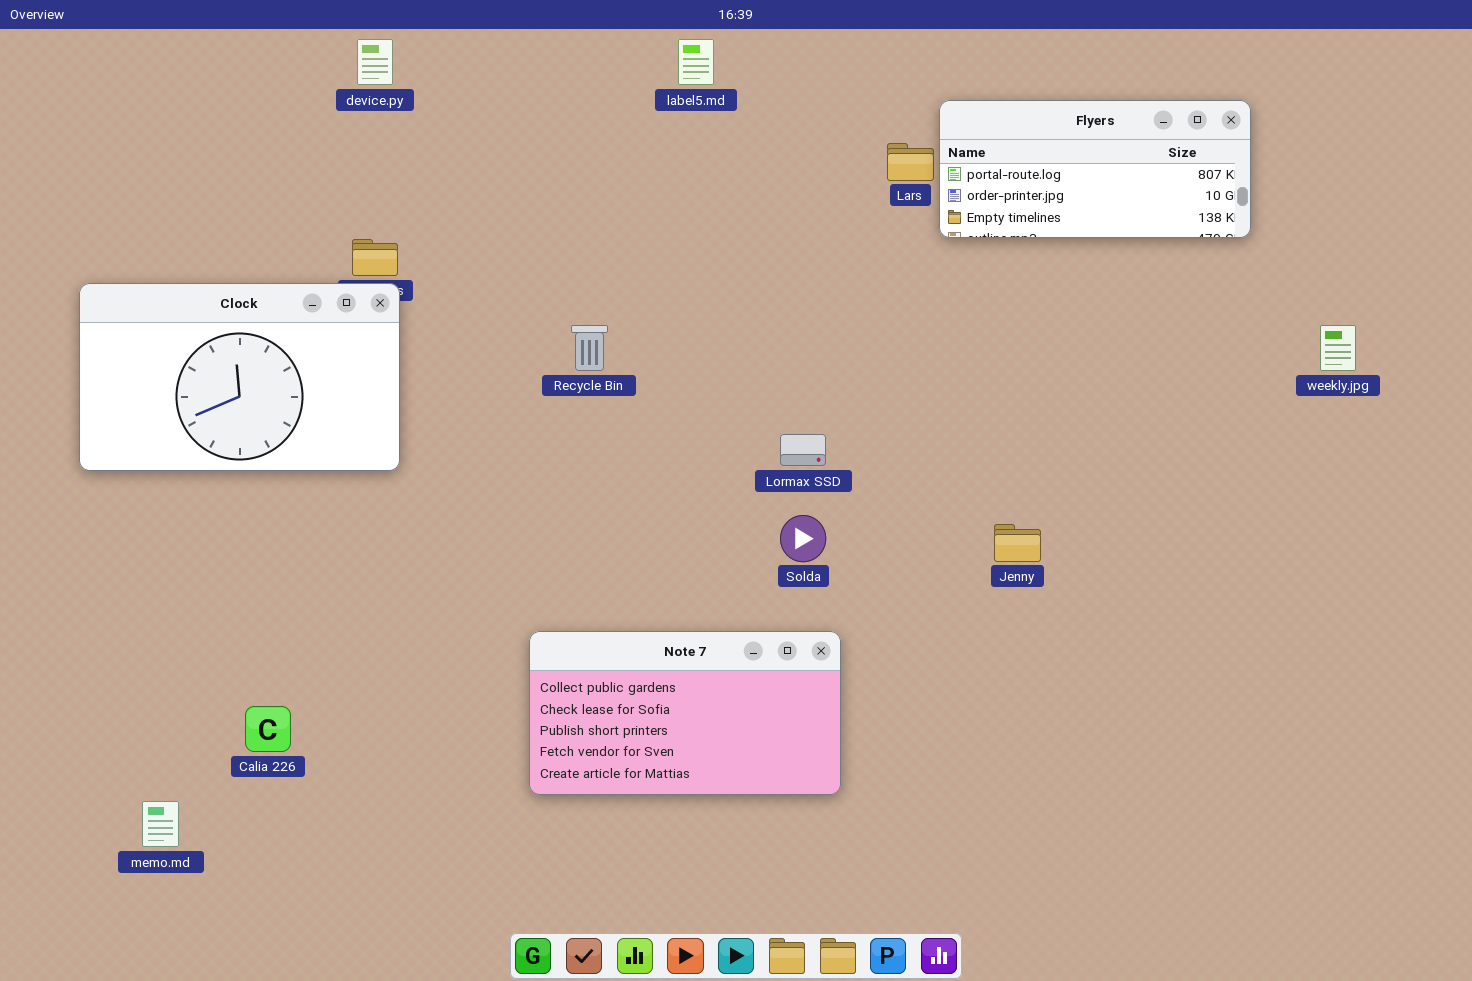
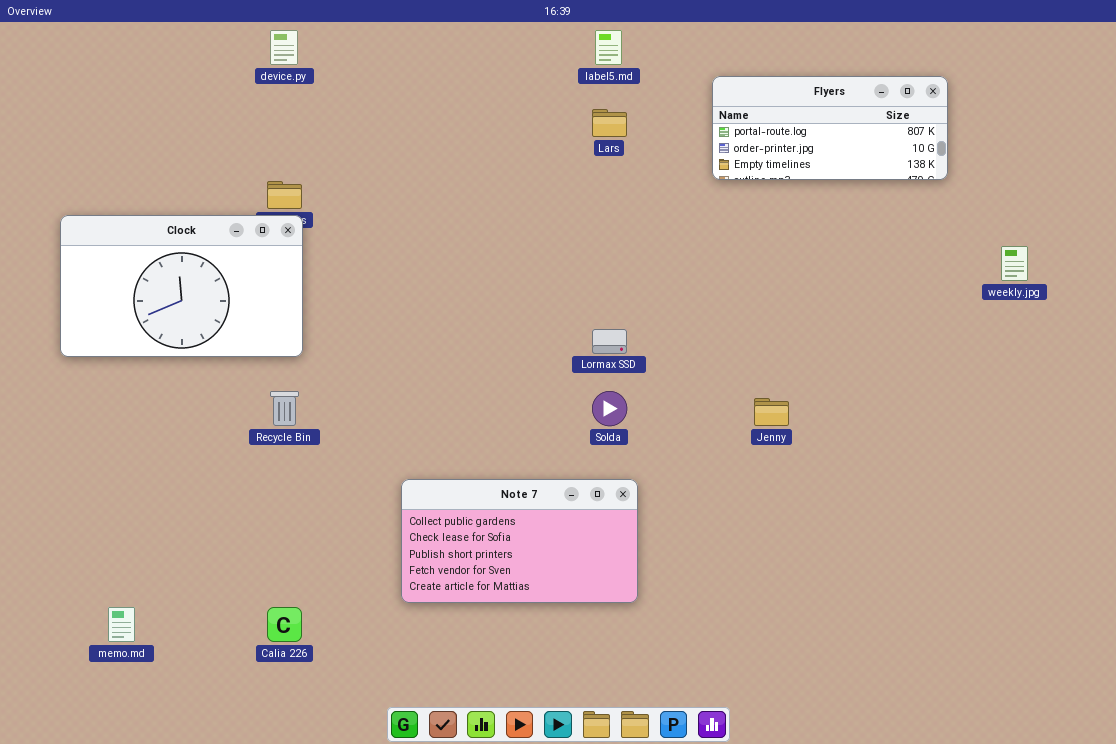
label5.md: [678,39,714,85] -> [595,30,622,65], moved
Lars: [887,143,934,181] -> [592,109,627,137], moved
Recycle Bin: [571,325,608,371] -> [270,391,299,426], moved
Calia 226: [245,706,291,752] -> [267,607,302,642], moved

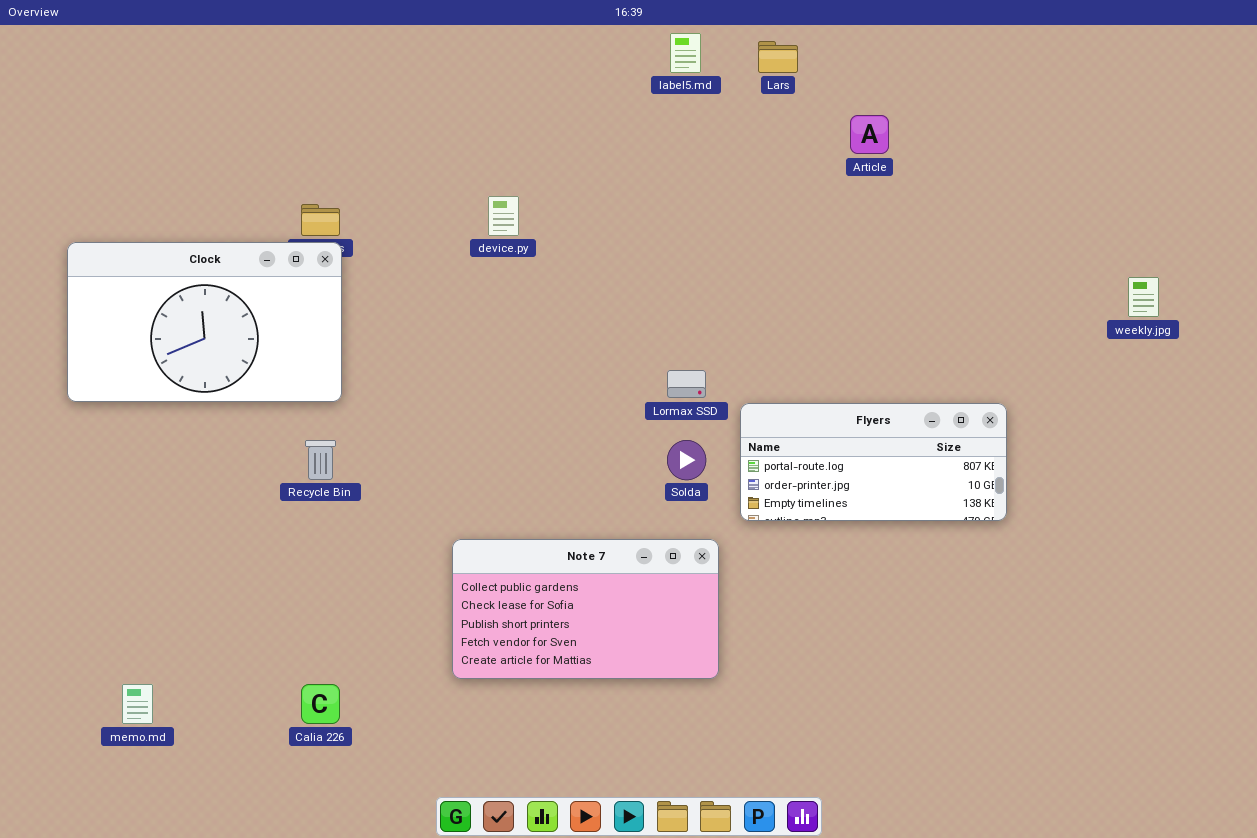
device.py: [270,30,298,65] -> [488,196,519,236], moved
Flyers: [712,76,948,180] -> [740,403,1007,521], moved
Lars: [592,109,627,137] -> [758,41,798,73], moved

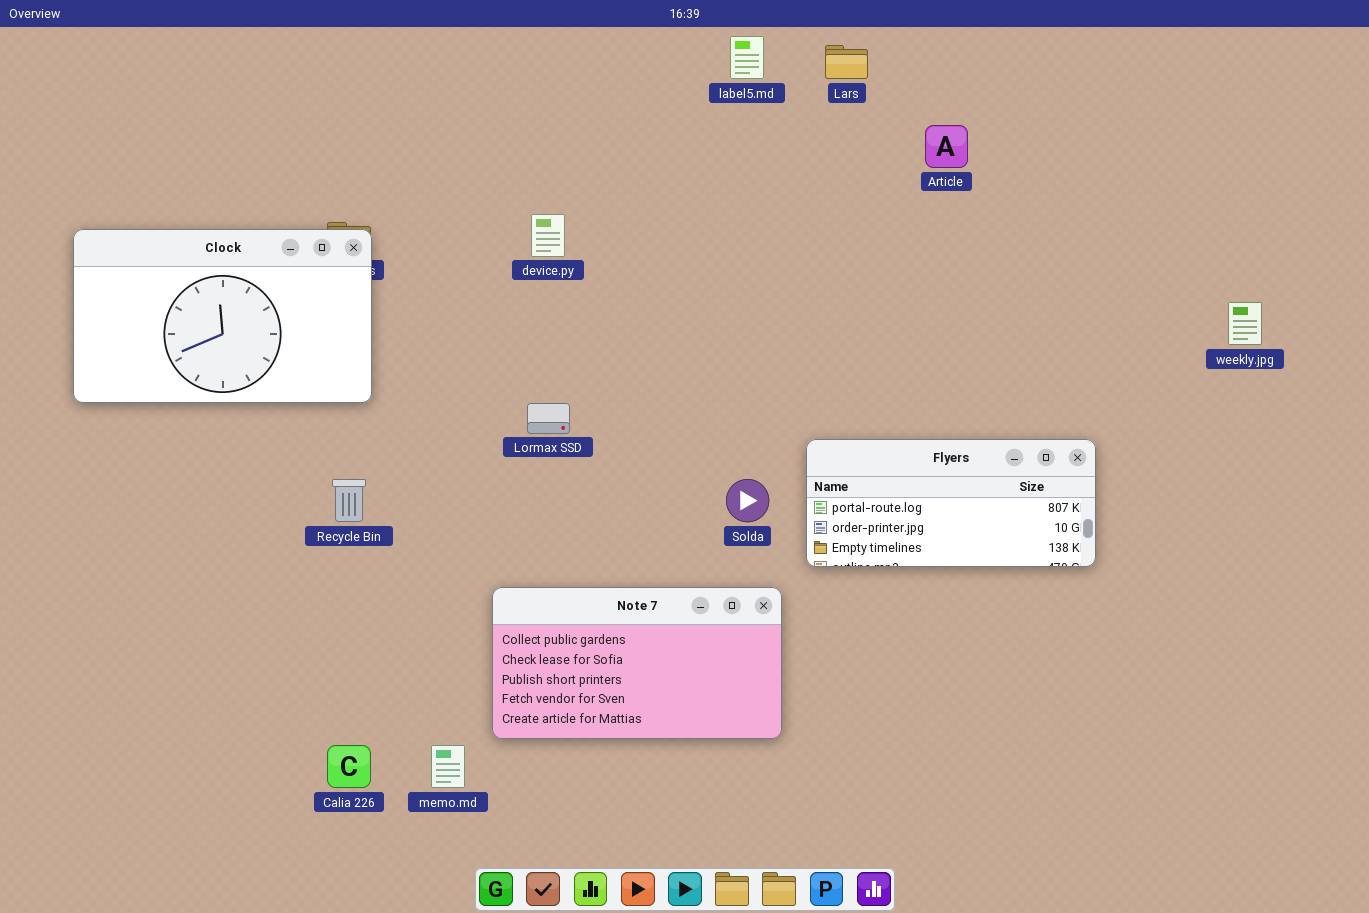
Clock: [67,242,342,402] -> [73,229,372,403], moved
Lormax SSD: [667,370,706,398] -> [527,403,570,434], moved
memo.md: [122,684,153,724] -> [431,745,465,788], moved

